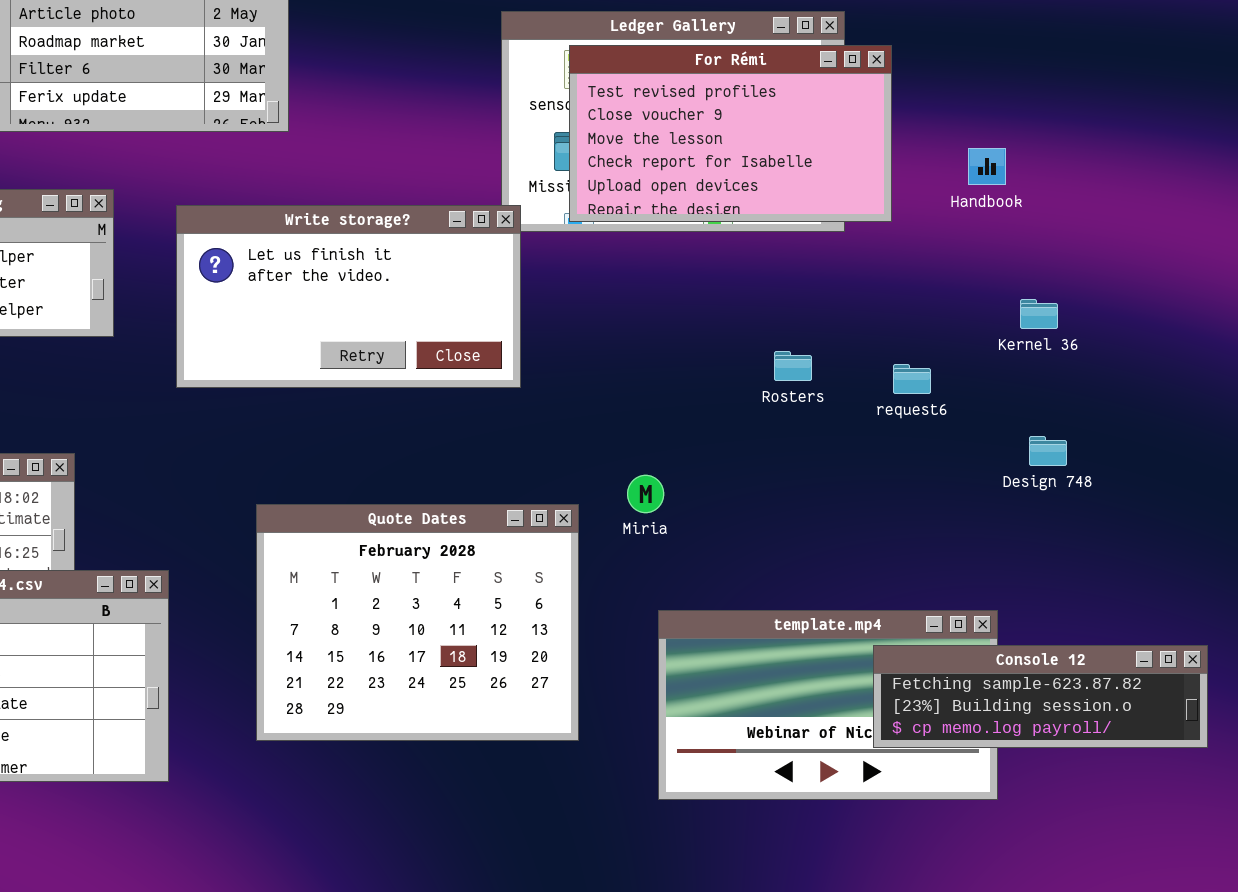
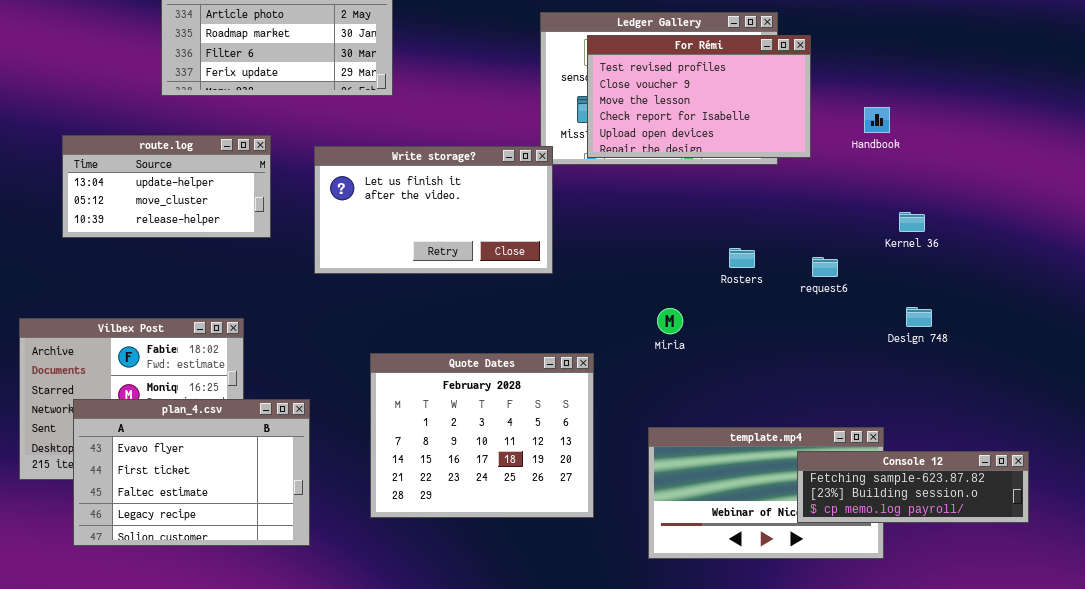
Miria: [627,475,664,513] -> [657,308,683,334], moved

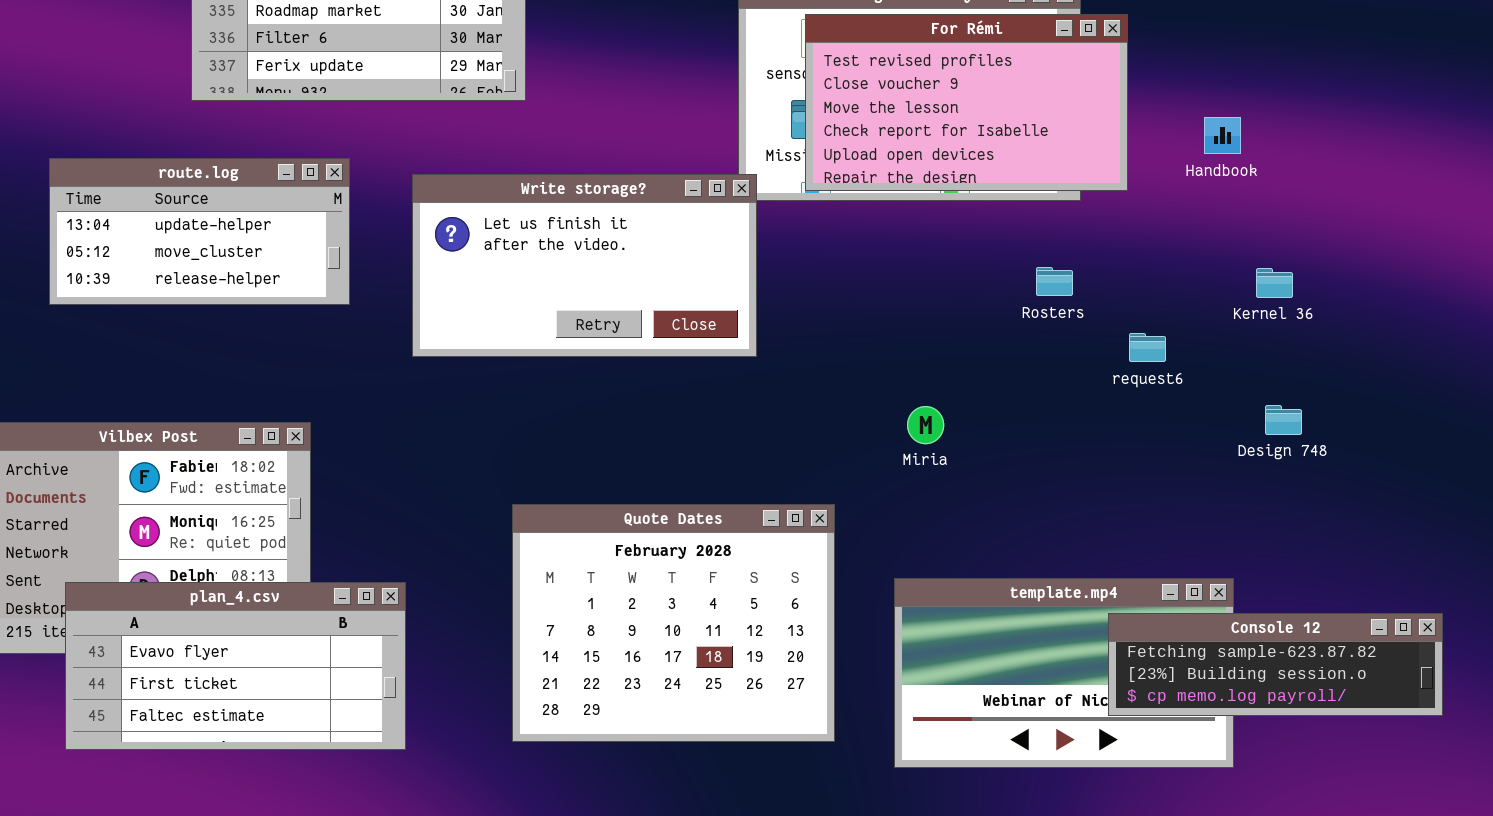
Rosters: [729,248,755,268] -> [1036,267,1073,296], moved
Quote Dates: [370,353,594,518] -> [512,504,835,742], moved
plan_4.csv: [73,399,310,546] -> [65,582,406,750], resized

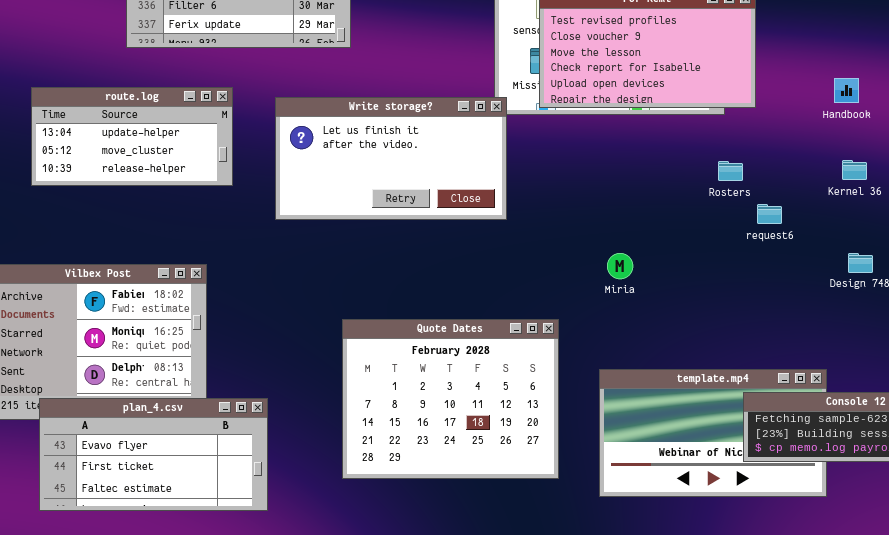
Handbook: [1204,117,1241,154] -> [834,78,859,103], moved
Rosters: [1036,267,1073,296] -> [718,161,743,181], moved
plan_4.csv: [65,582,406,750] -> [39,398,268,511], moved

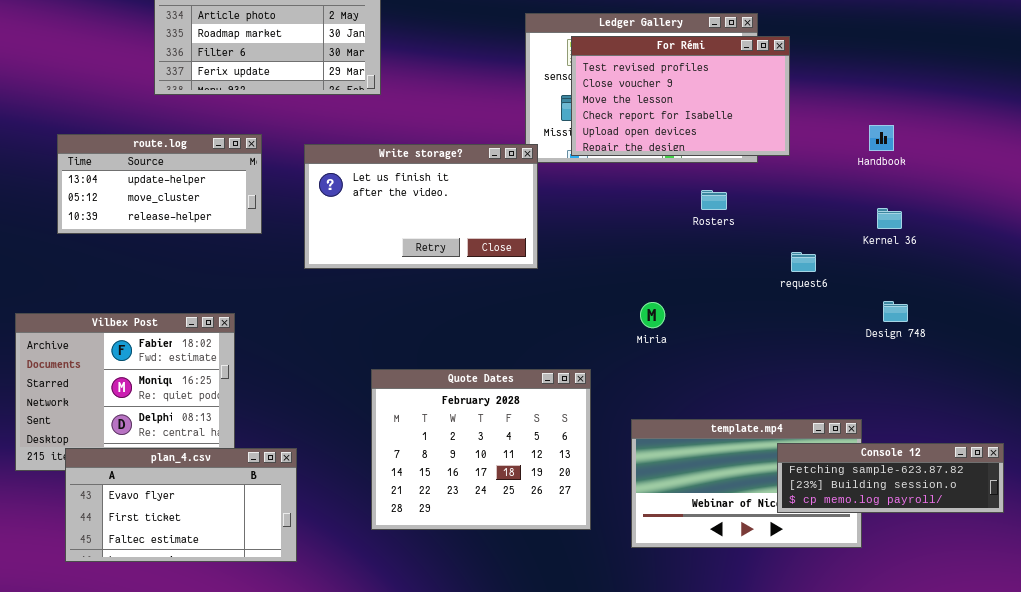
Rosters: [718,161,743,181] -> [701,190,727,210], moved

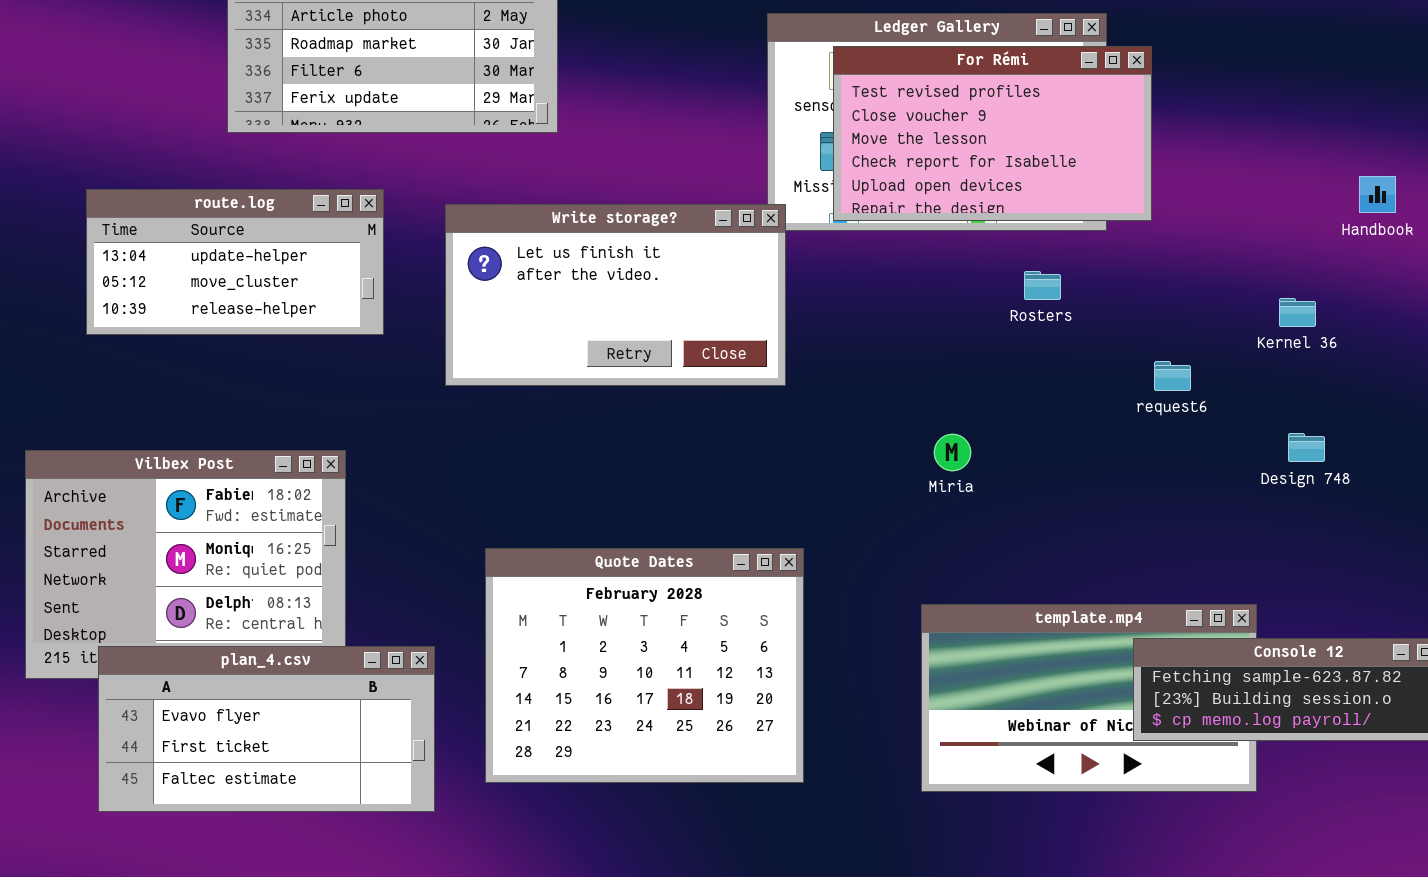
Handbook: [869,125,894,151] -> [1359,176,1396,213], moved
Quote Dates: [371,369,591,530] -> [485,548,804,783], moved

